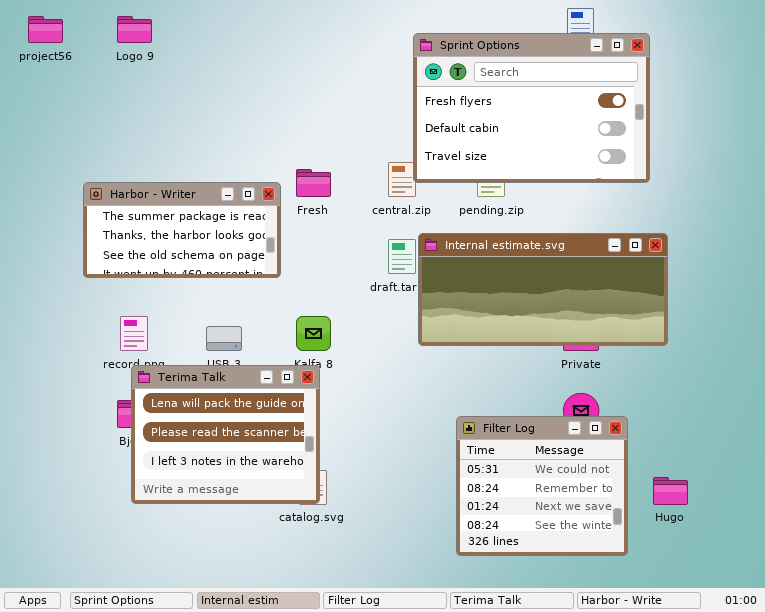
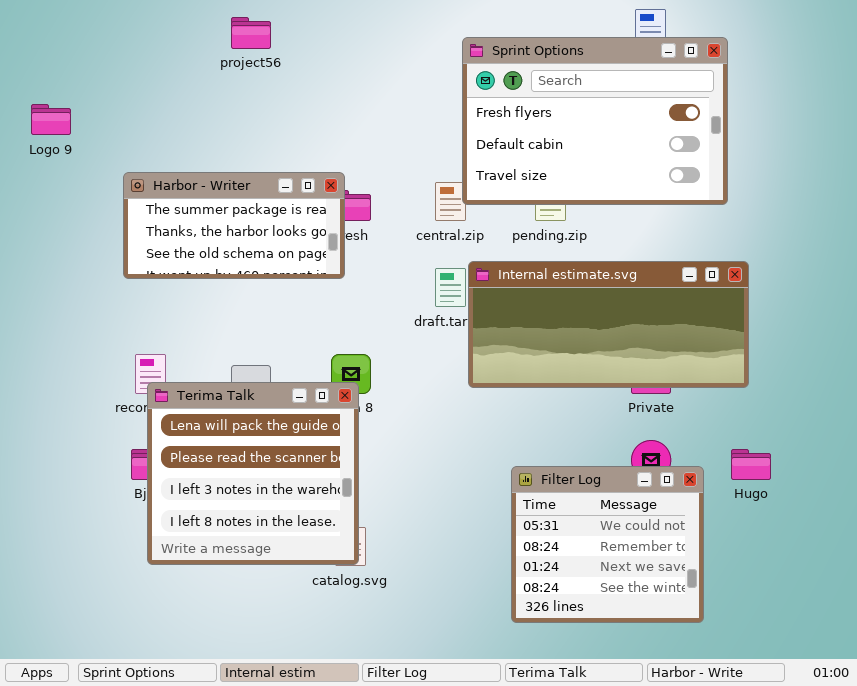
project56: [28,16,63,43] -> [231,17,271,49], moved
Logo 9: [117,16,152,43] -> [31,104,71,135], moved
Harbor - Writer: [83,182,281,278] -> [123,172,345,279], moved
Terima Talk: [131,365,320,504] -> [147,382,359,565], resized
Hugo: [653,477,688,505] -> [731,449,771,480], moved

